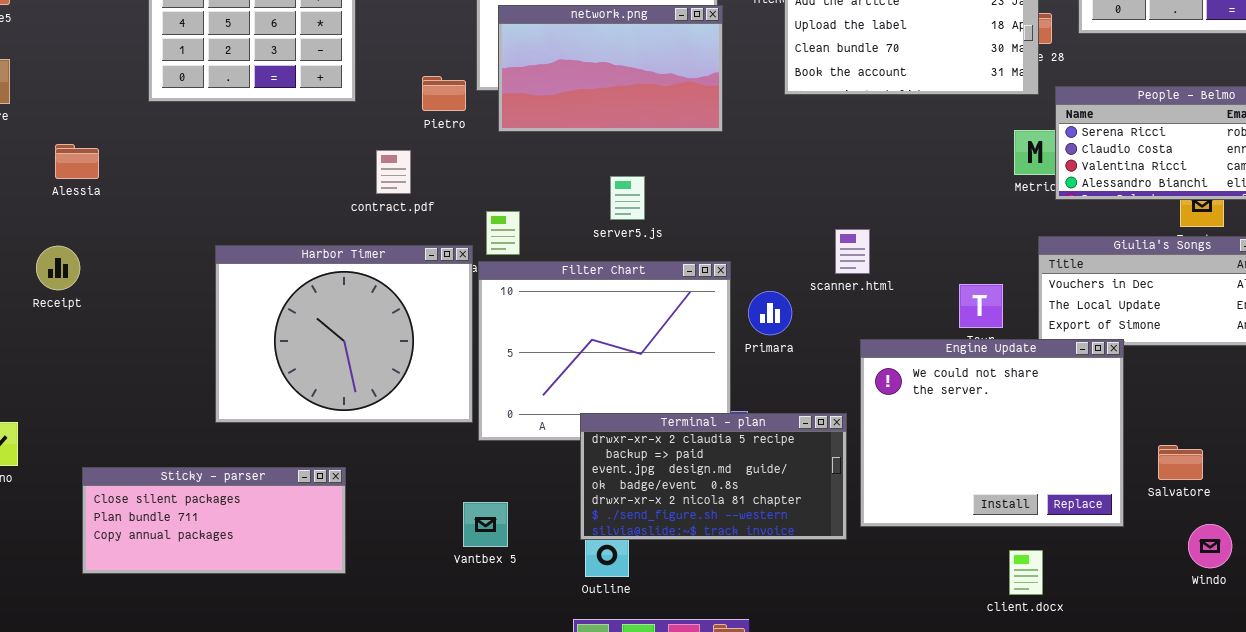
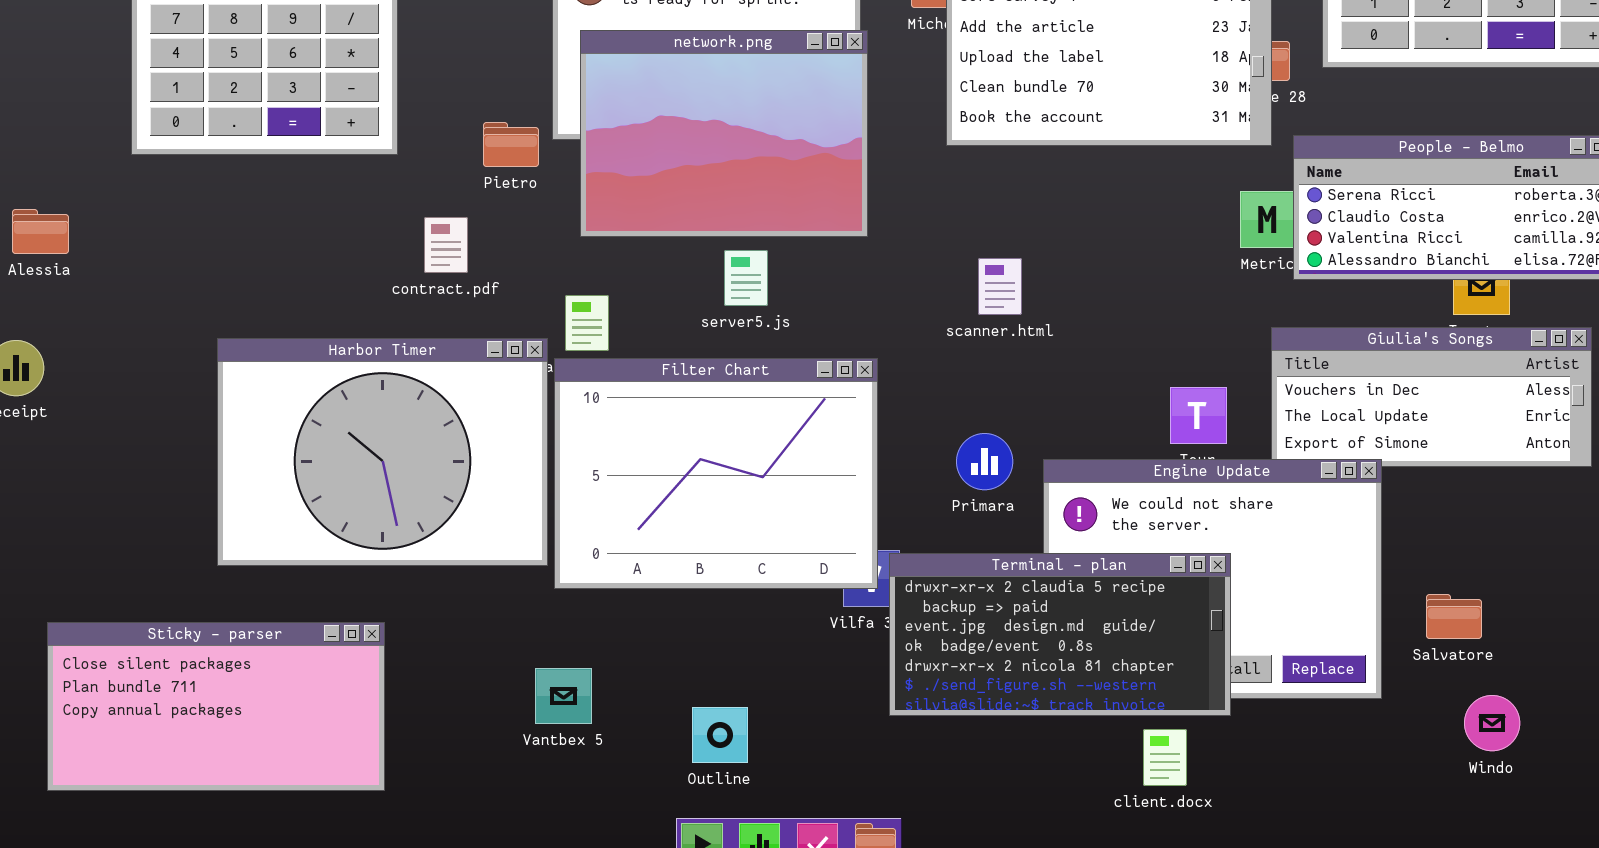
network.png: [498,5,723,132] -> [580,30,868,237], resized
scanner.html: [835,229,870,274] -> [978,258,1022,315], moved
Primara: [748,291,792,335] -> [956,433,1013,490], moved
Terminal - plan: [580,413,847,540] -> [889,553,1231,716], moved
Sticky - parser: [82,467,346,574] -> [47,622,385,791], resized
client.docx: [1009,550,1043,595] -> [1143,729,1187,786], moved

